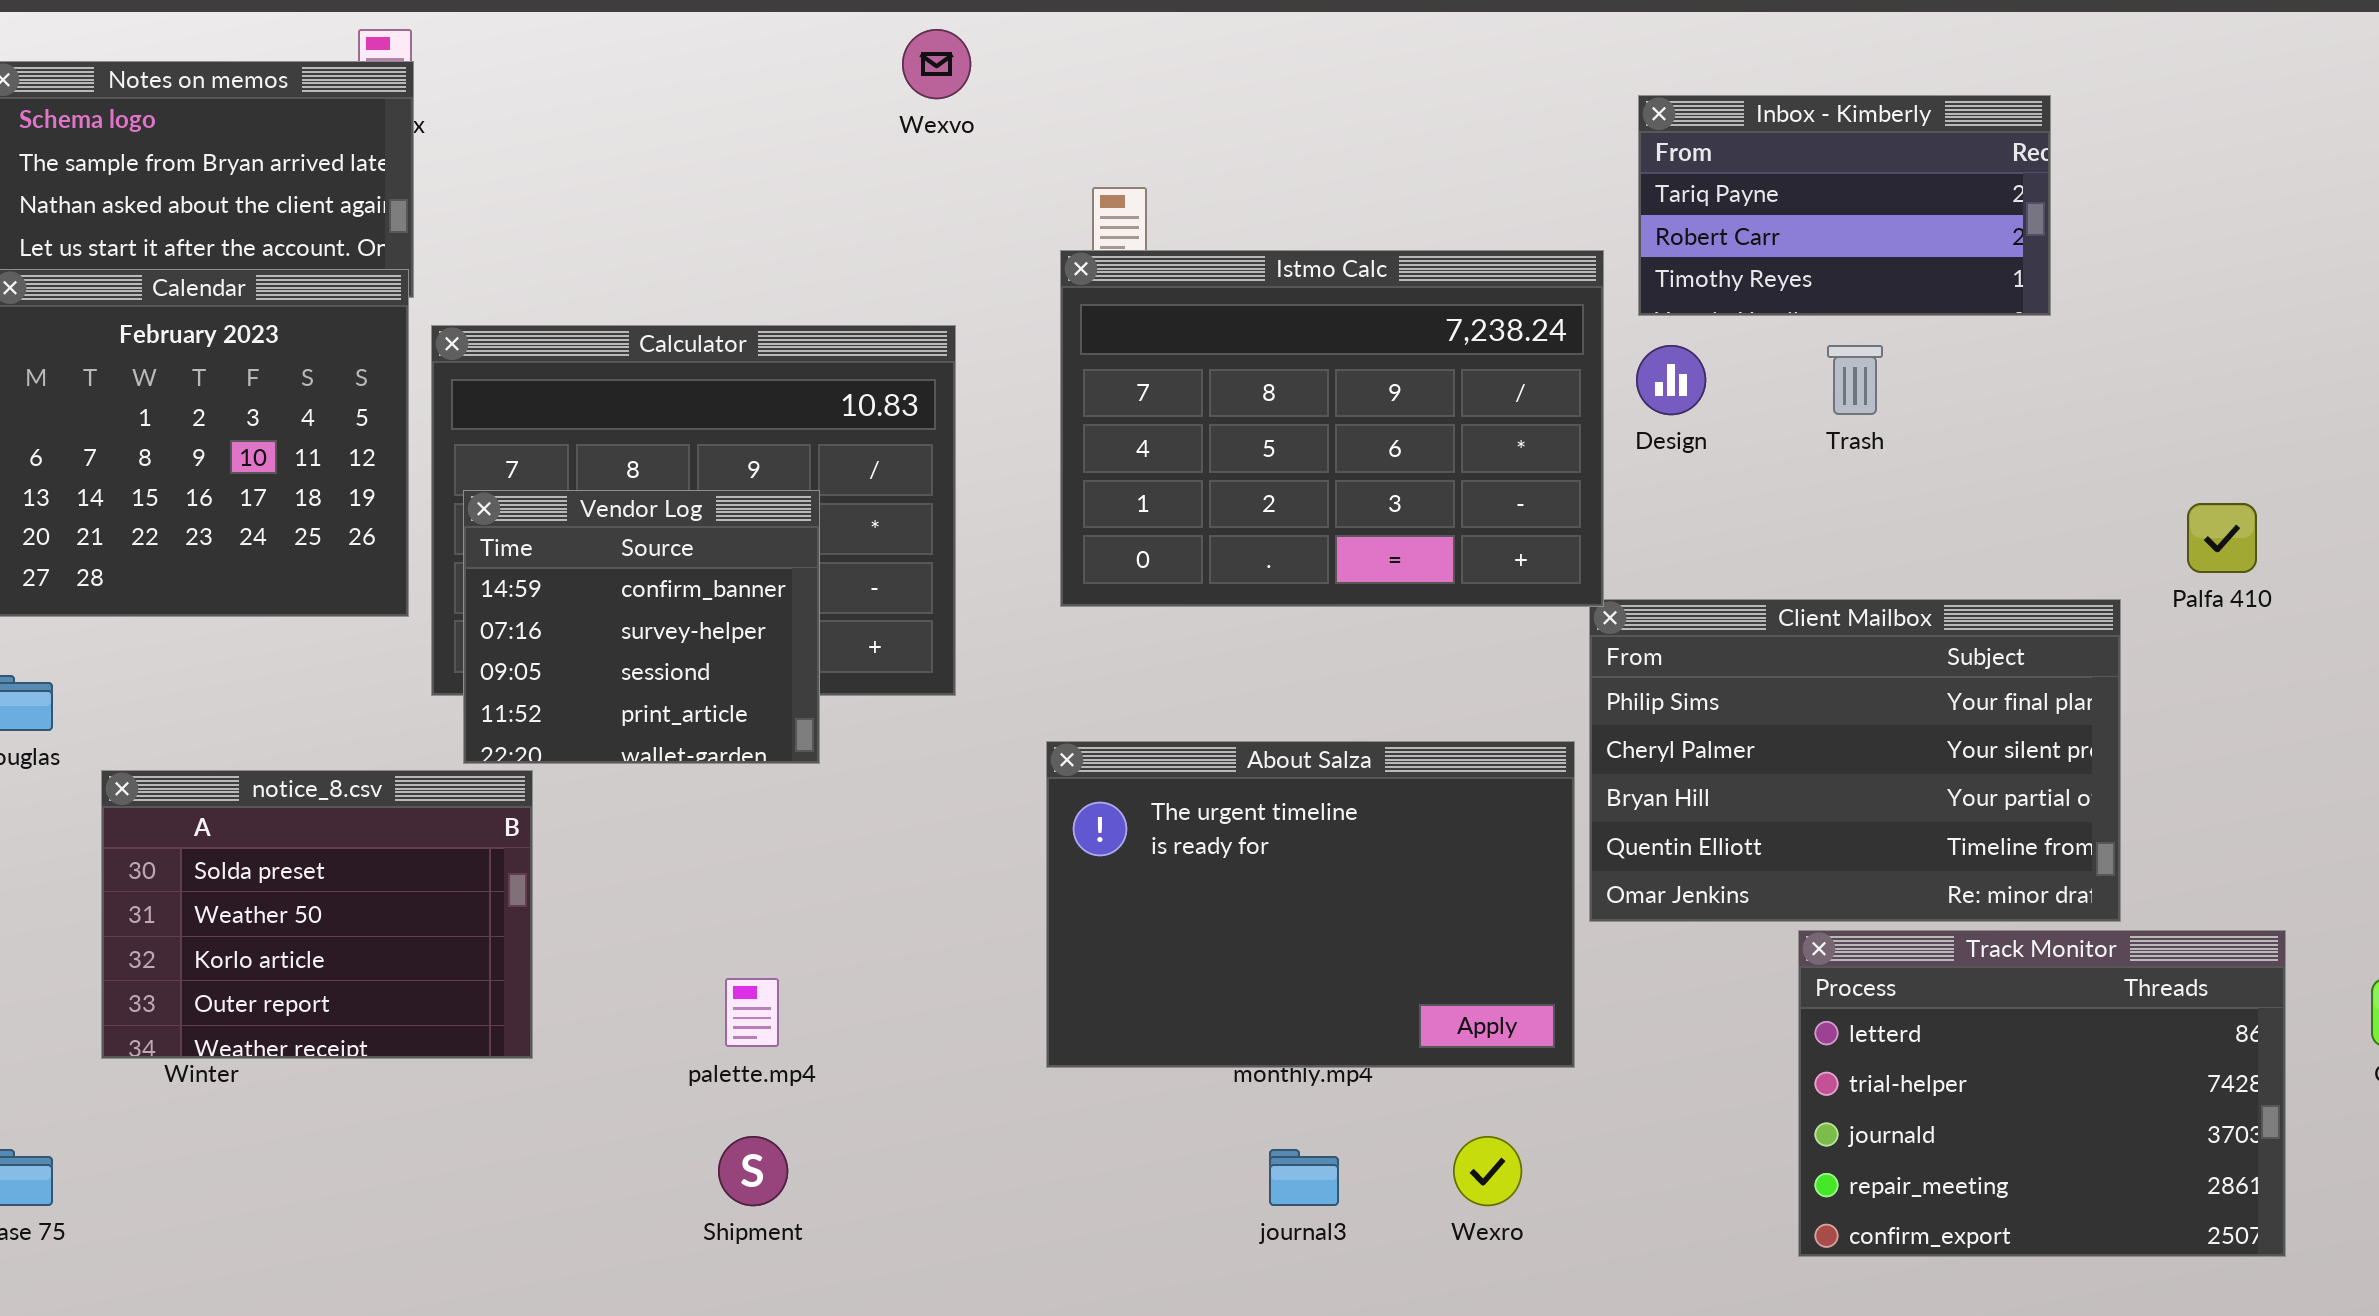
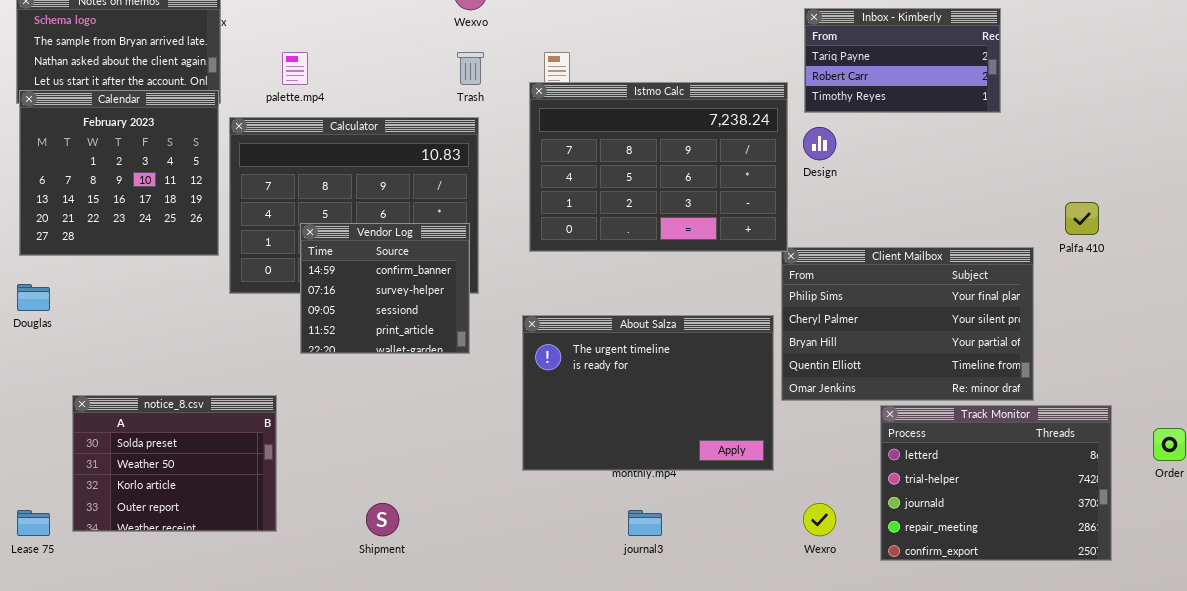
Trash: [1827,345,1883,415] -> [457,52,484,85], moved
Vendor Log: [463,490,820,764] -> [300,223,470,354], moved
notice_8.csv: [101,770,533,1059] -> [72,395,277,532], moved
palette.mp4: [725,978,779,1047] -> [282,52,308,85], moved
Wexro: [1453,1136,1522,1206] -> [803,503,836,536], moved

